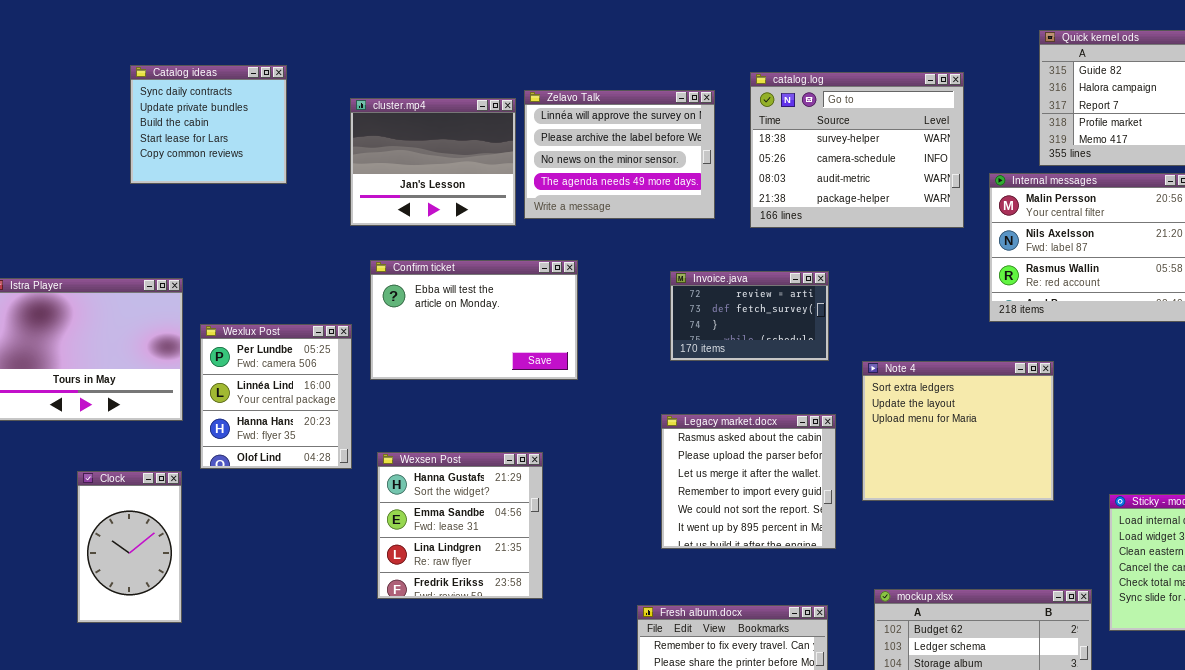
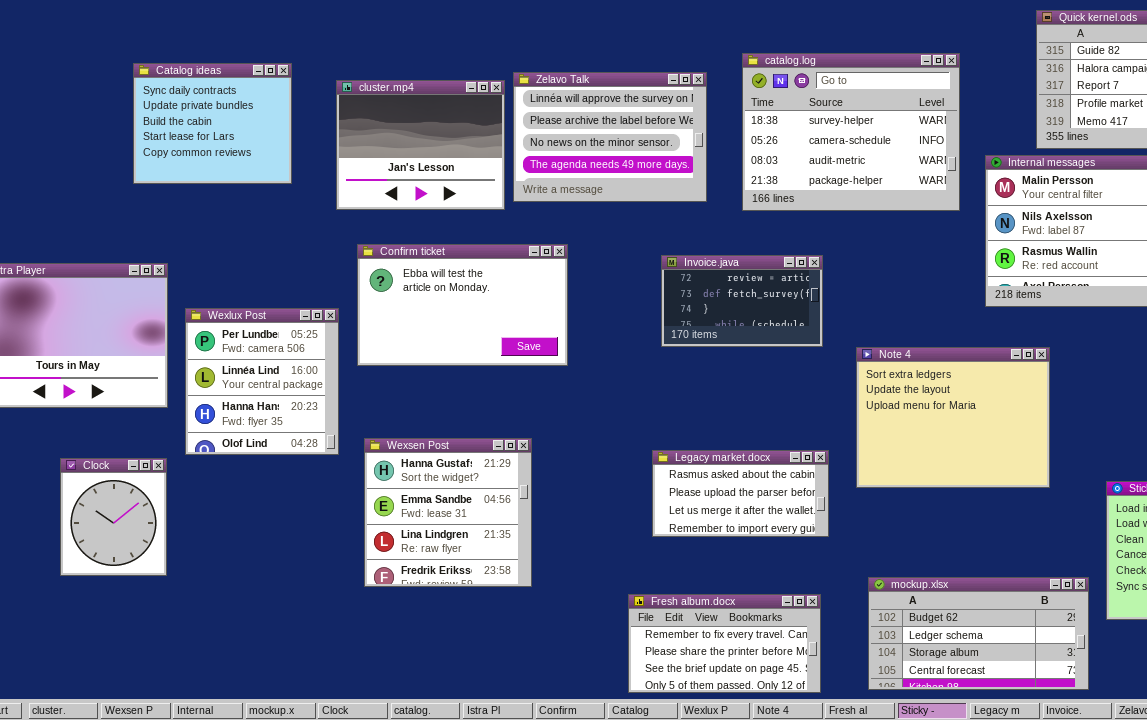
Catalog ideas: [130,65,287,184] -> [133,63,292,184], moved
Legacy market.docx: [661,414,836,549] -> [652,450,829,537], resized
Clock: [77,471,182,623] -> [60,458,167,576], resized

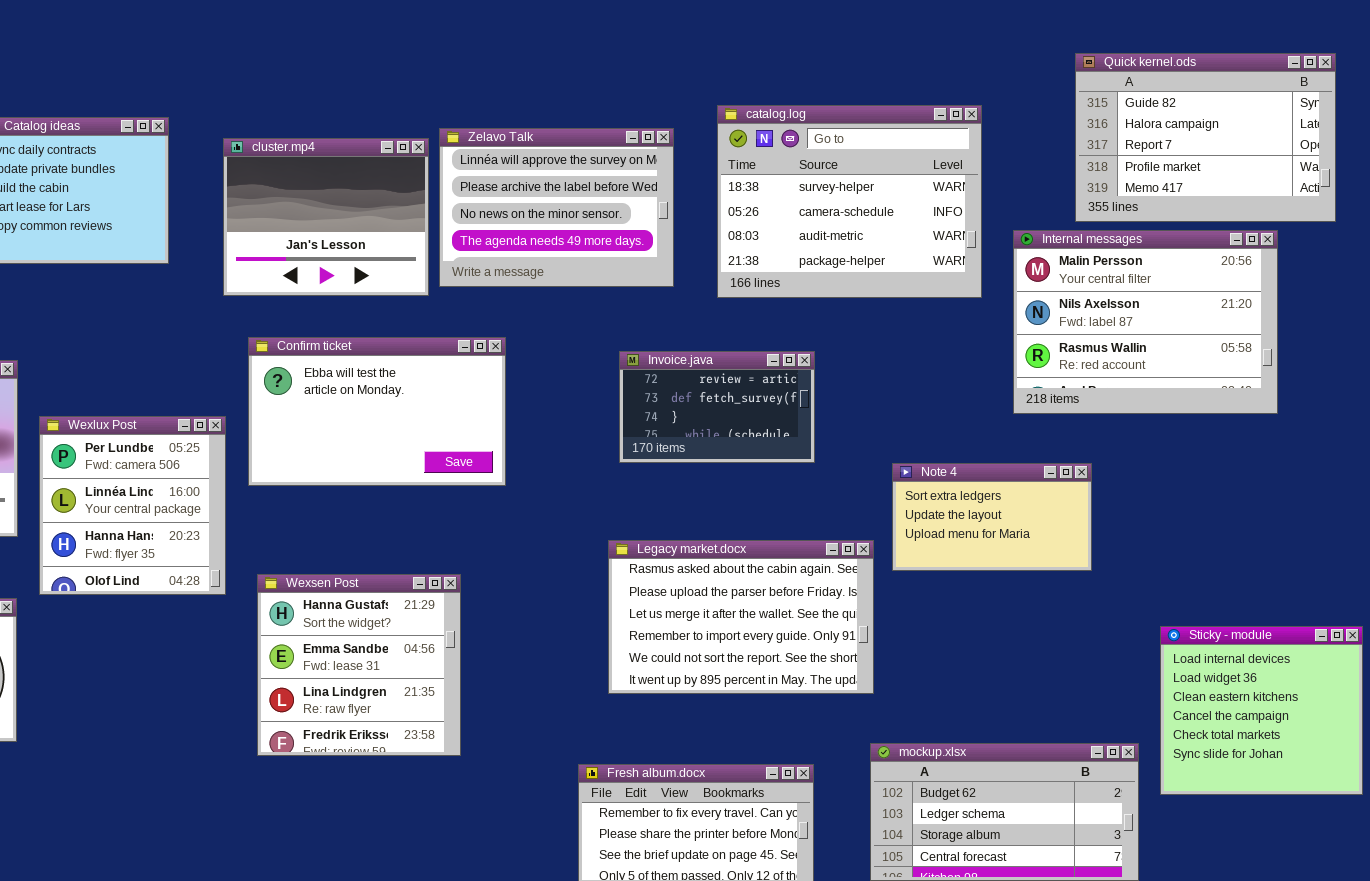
Note 4: [856,347,1050,488] -> [892,463,1092,571], resized
Legacy market.docx: [652,450,829,537] -> [608,540,874,694], resized

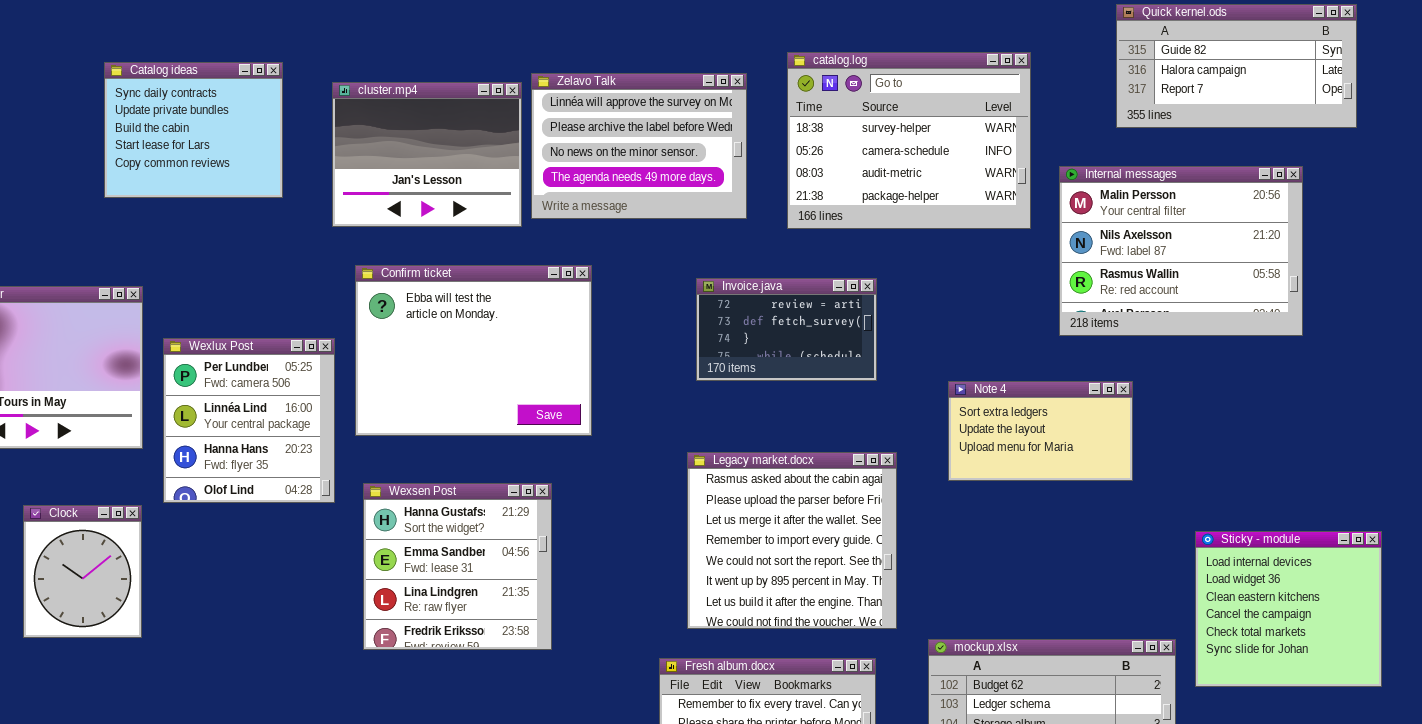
Quick kernel.ods: [1075,53,1336,222] -> [1116,4,1357,128], resized
Confirm ticket: [248,337,506,486] -> [355,265,592,436], resized
Legacy market.docx: [608,540,874,694] -> [687,452,897,629], resized

